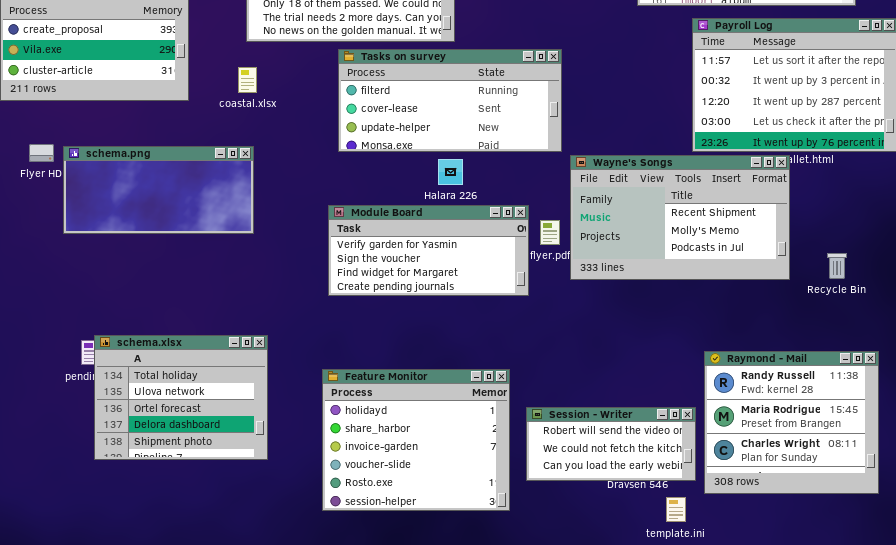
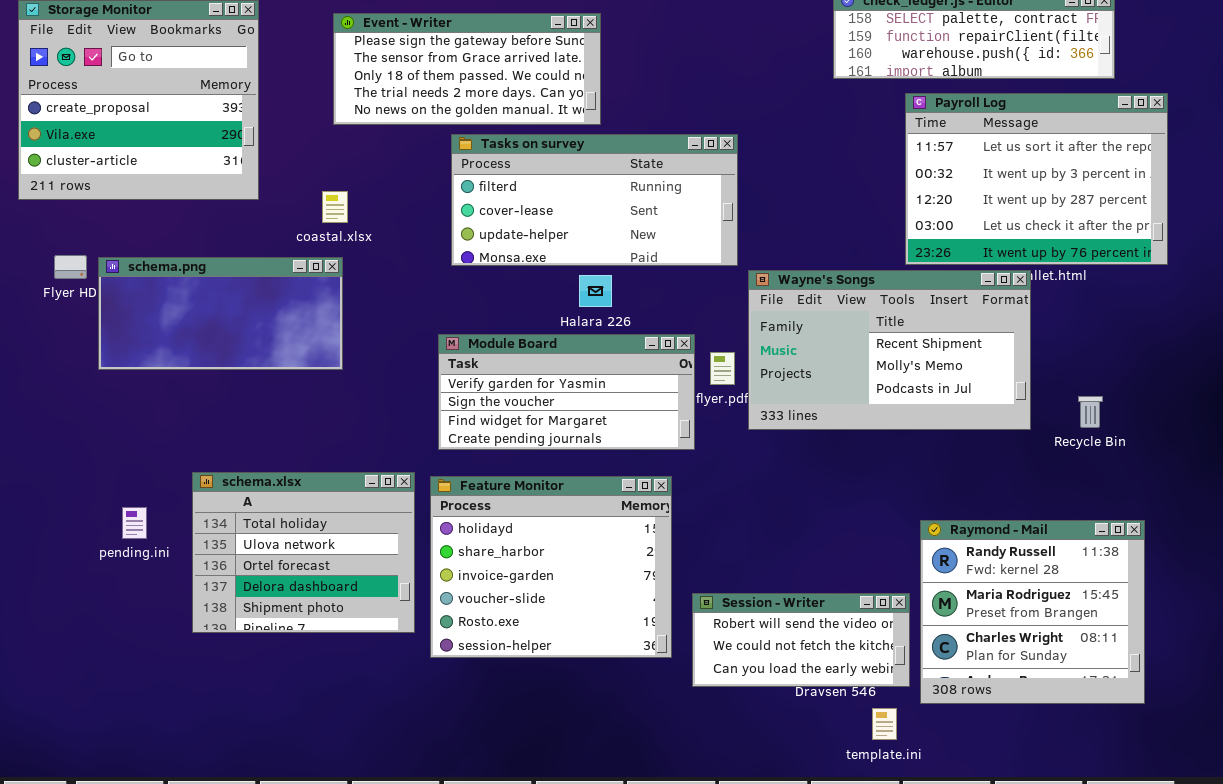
coastal.xlsx: [238,67,257,93] -> [322,191,348,223], moved
schema.xlsx: [94,335,268,460] -> [192,472,415,633], moved
Feature Monitor: [322,369,510,511] -> [430,476,672,658], moved

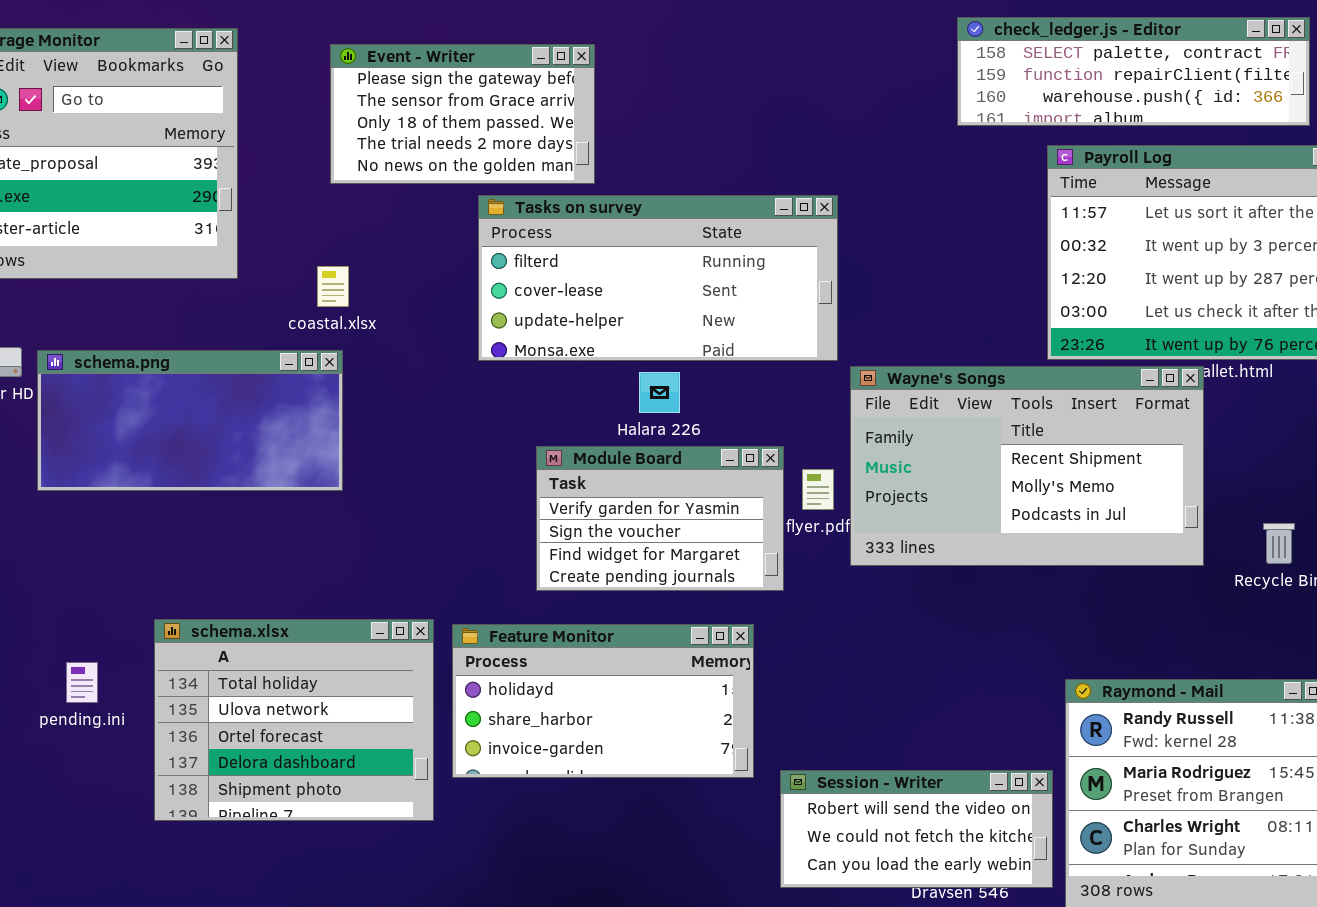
Event - Writer: [333,13,601,125] -> [330,44,595,184], resized
Module Board: [438,334,695,450] -> [536,446,784,591], resized
Feature Monitor: [430,476,672,658] -> [452,624,754,778], resized

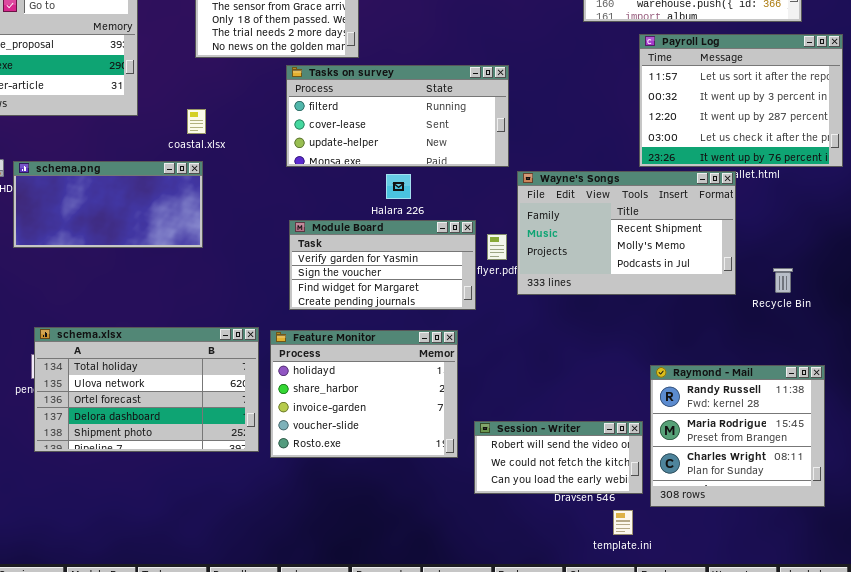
Module Board: [536,446,784,591] -> [289,220,476,310], resized
schema.xlsx: [154,619,434,821] -> [34,327,259,452], resized
Feature Monitor: [452,624,754,778] -> [270,330,458,458], resized

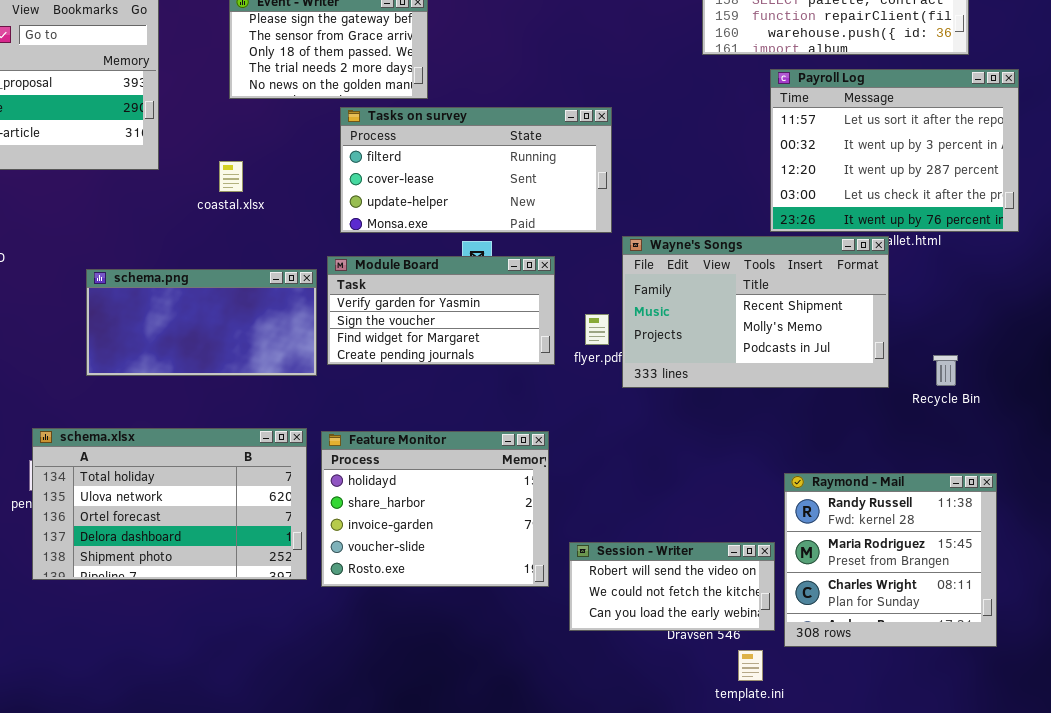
schema.png: [13,161,203,248] -> [86,269,317,376], moved
Module Board: [289,220,476,310] -> [327,256,555,365], moved

